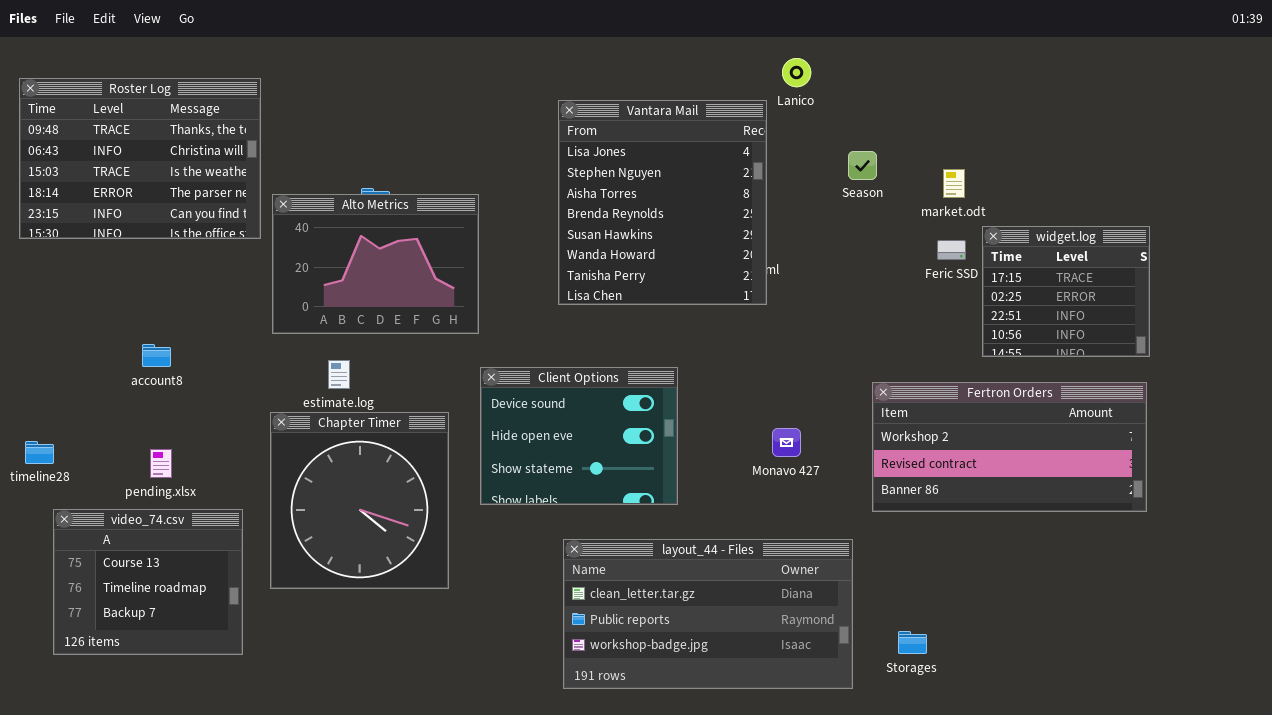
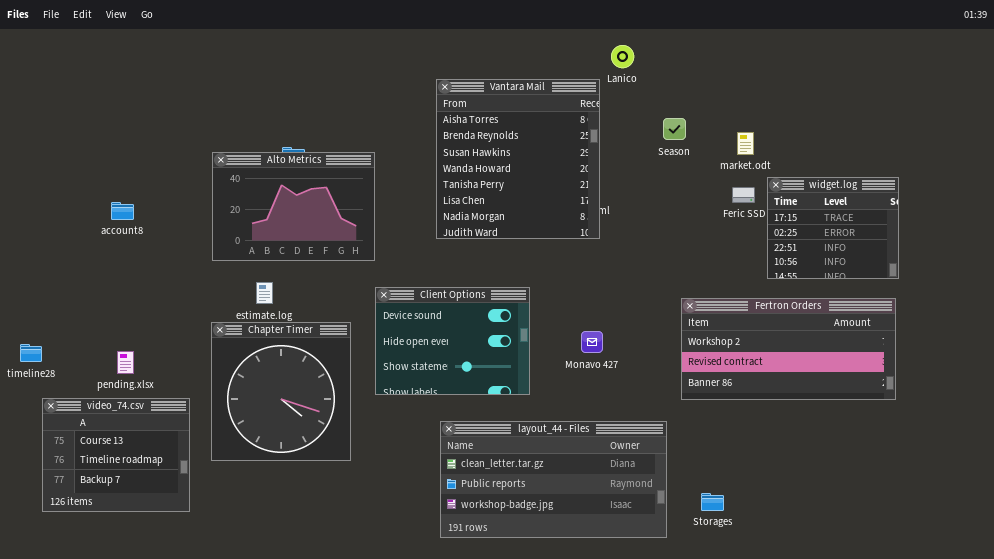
Roster Log: [19,78,261,239] -> none, closed
Vantara Mail: [558,100,767,305] -> [436,79,600,239], scrolled down 2 rows
account8: [142,344,171,367] -> [111,202,134,220], moved
Monavo 427: [772,428,801,457] -> [581,331,603,353], moved

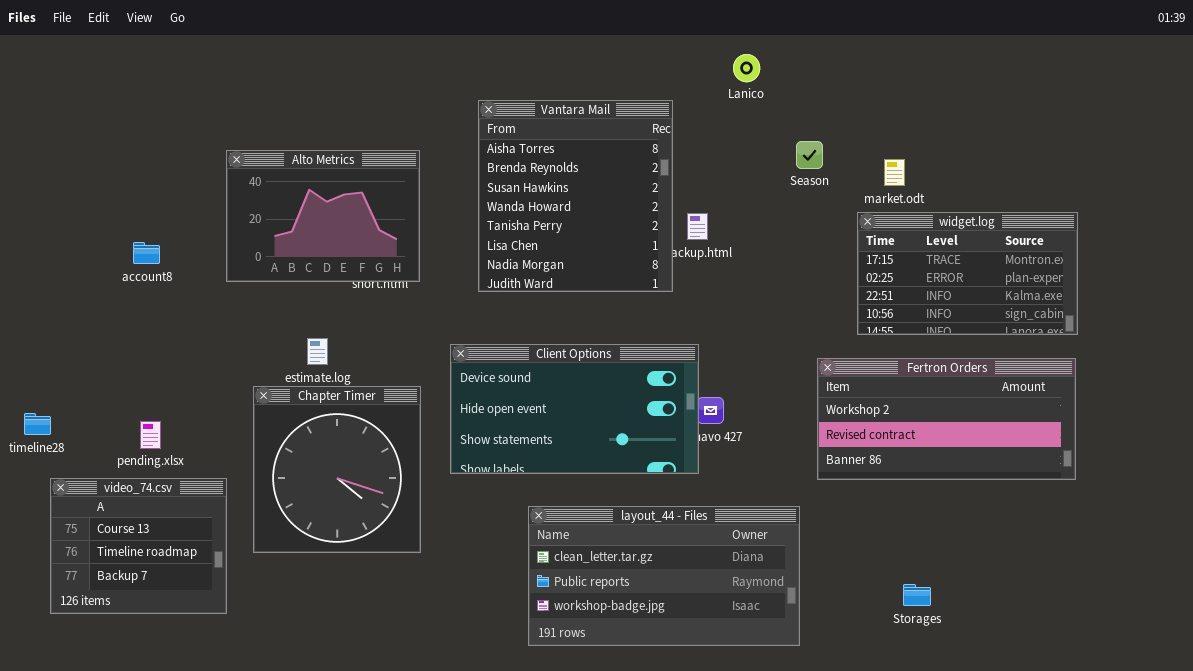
Vantara Mail: [436,79,600,239] -> [478,100,673,292], moved
Alto Metrics: [212,152,375,261] -> [226,150,420,282], moved
widget.log: [767,177,899,279] -> [857,212,1078,335], resized
Client Options: [375,287,530,395] -> [450,344,699,474], resized
Storages: [701,493,724,511] -> [903,584,931,606], moved

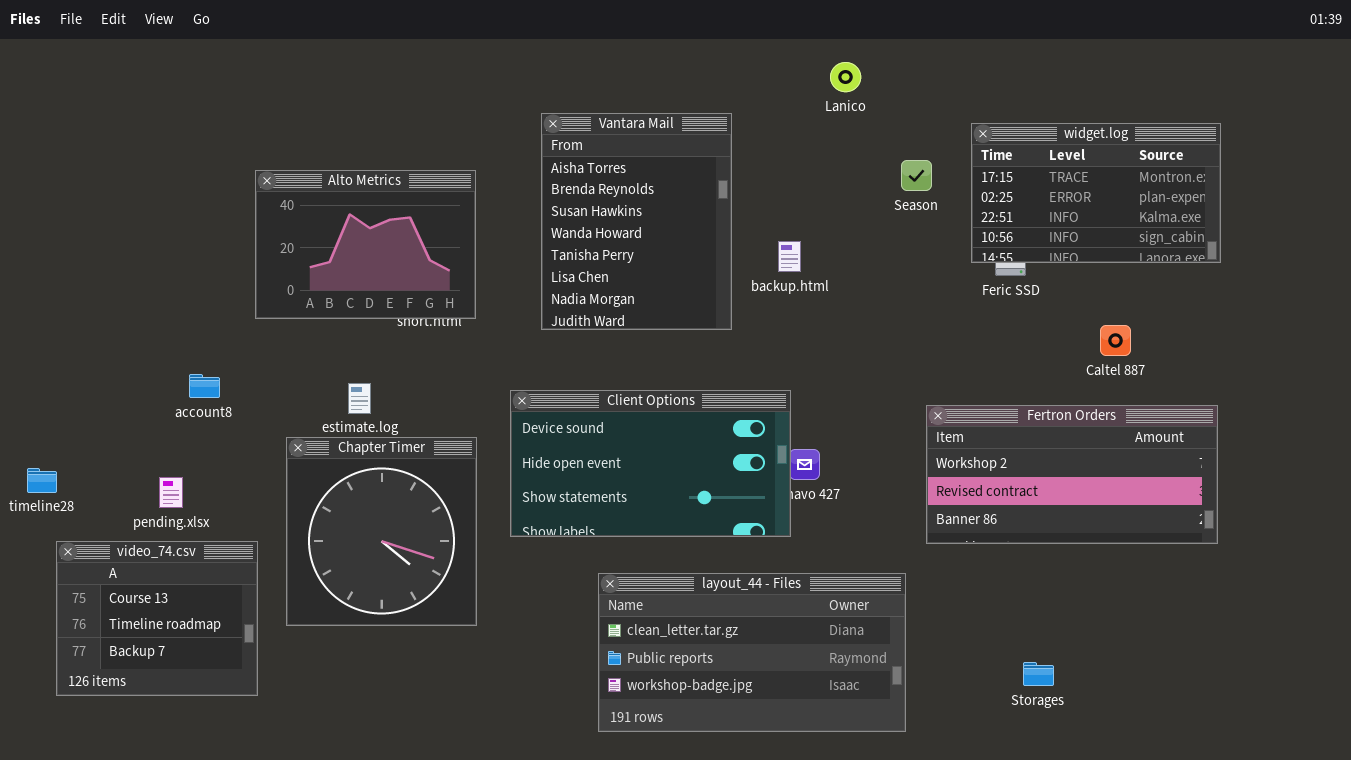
Vantara Mail: [478,100,673,292] -> [541,113,732,330], resized
widget.log: [857,212,1078,335] -> [971,123,1221,263], moved
account8: [133,242,160,264] -> [189,374,220,398], moved

